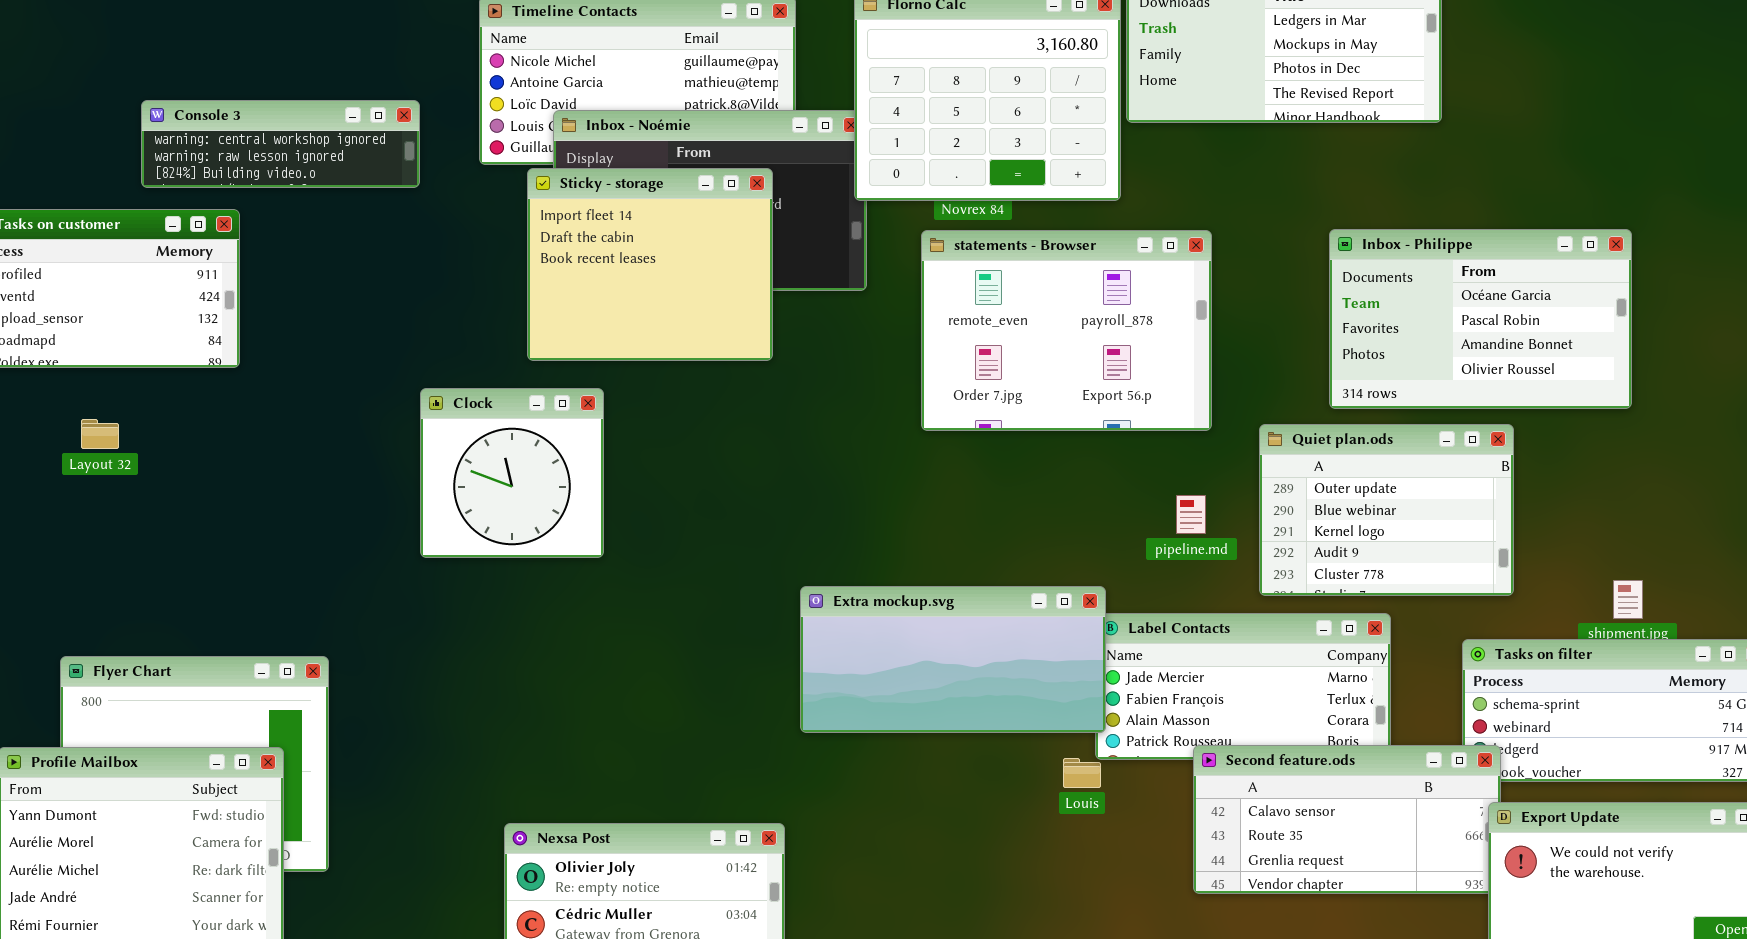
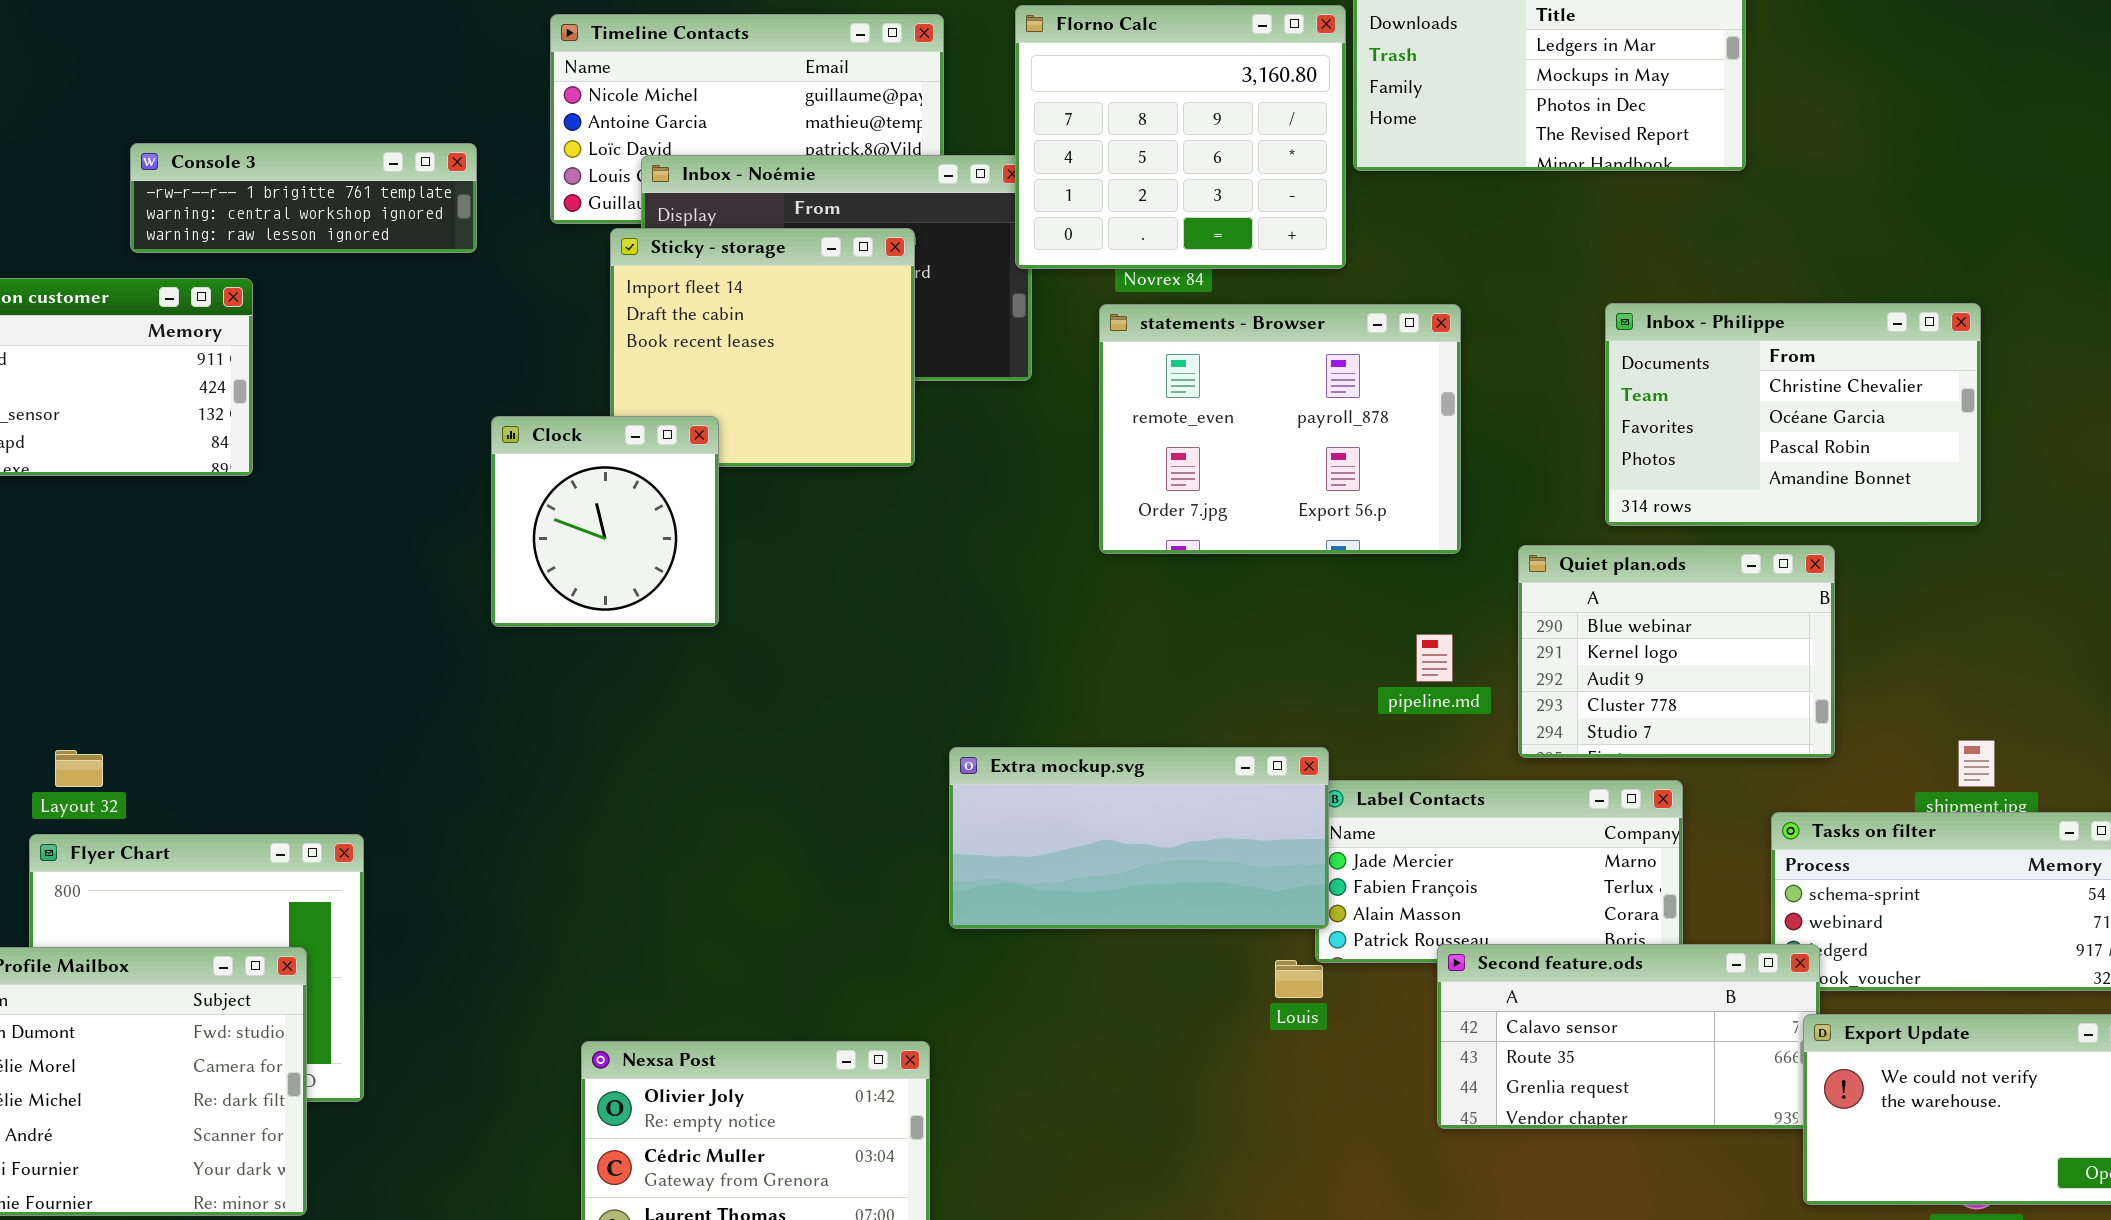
Console 3: [141,100,420,188] -> [130,143,477,253], scrolled up 1 row
Inbox - Philippe: [1329,229,1632,409] -> [1605,303,1981,526], scrolled up 1 row
Clock: [420,388,604,558] -> [491,416,719,627], moved
Layout 32: [81,419,119,449] -> [55,750,103,787], moved
Quiet plan.ods: [1259,424,1514,596] -> [1518,545,1835,758], scrolled down 1 row

